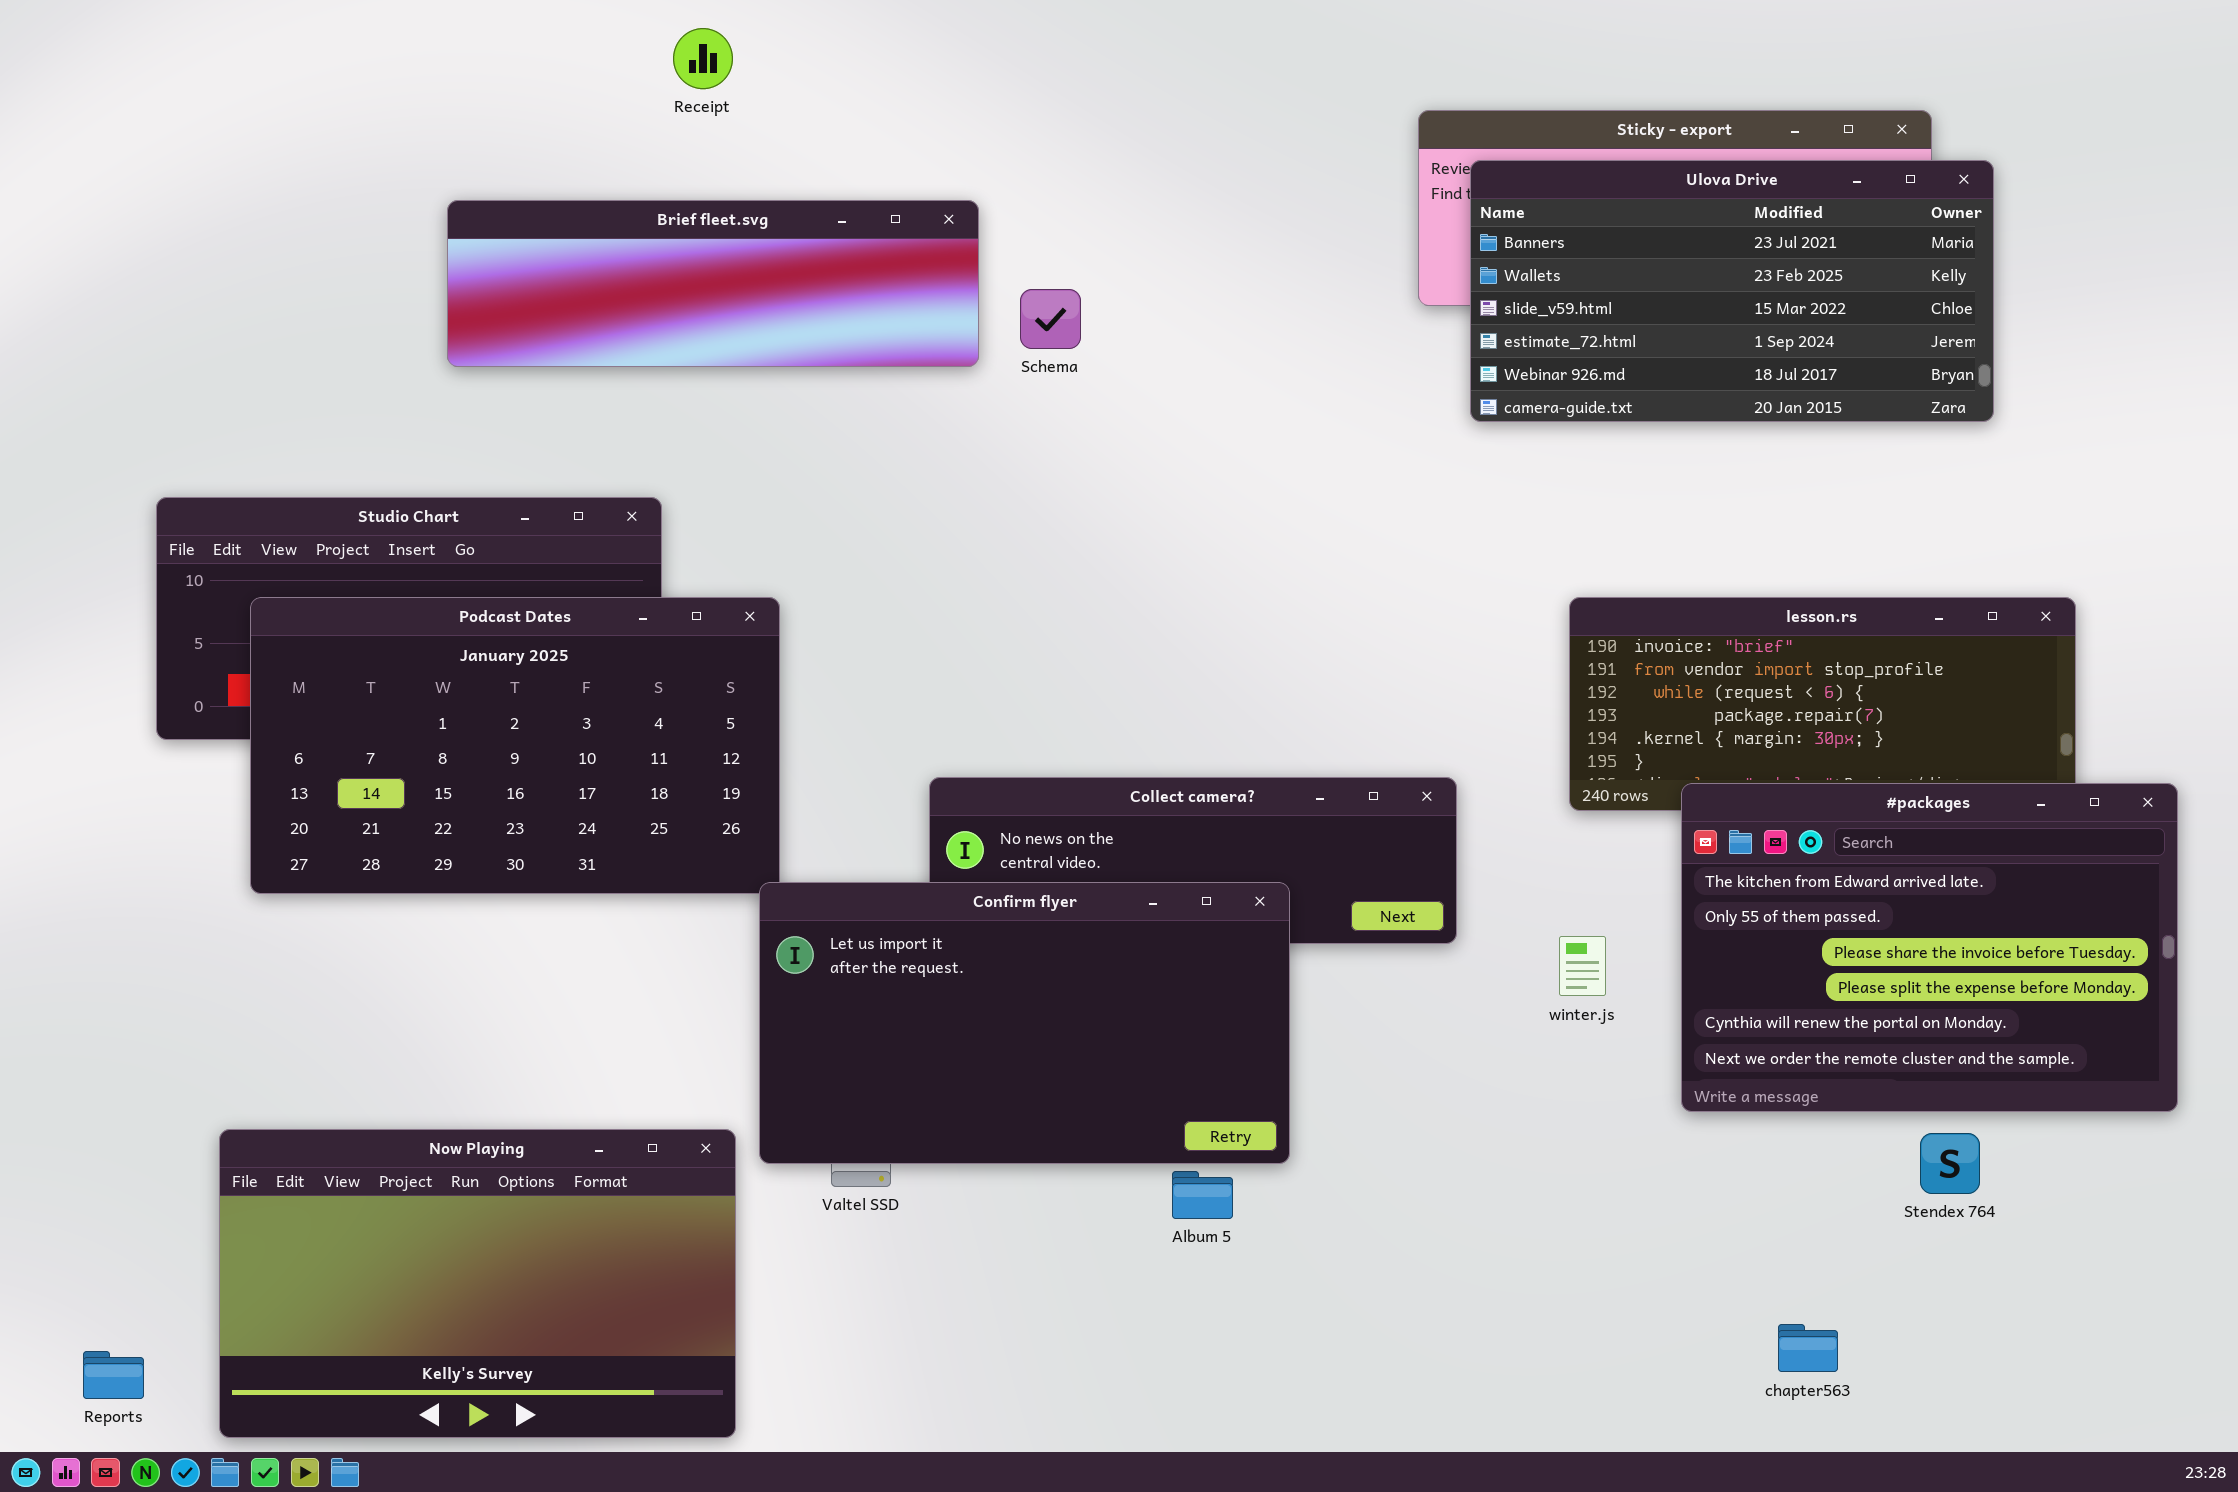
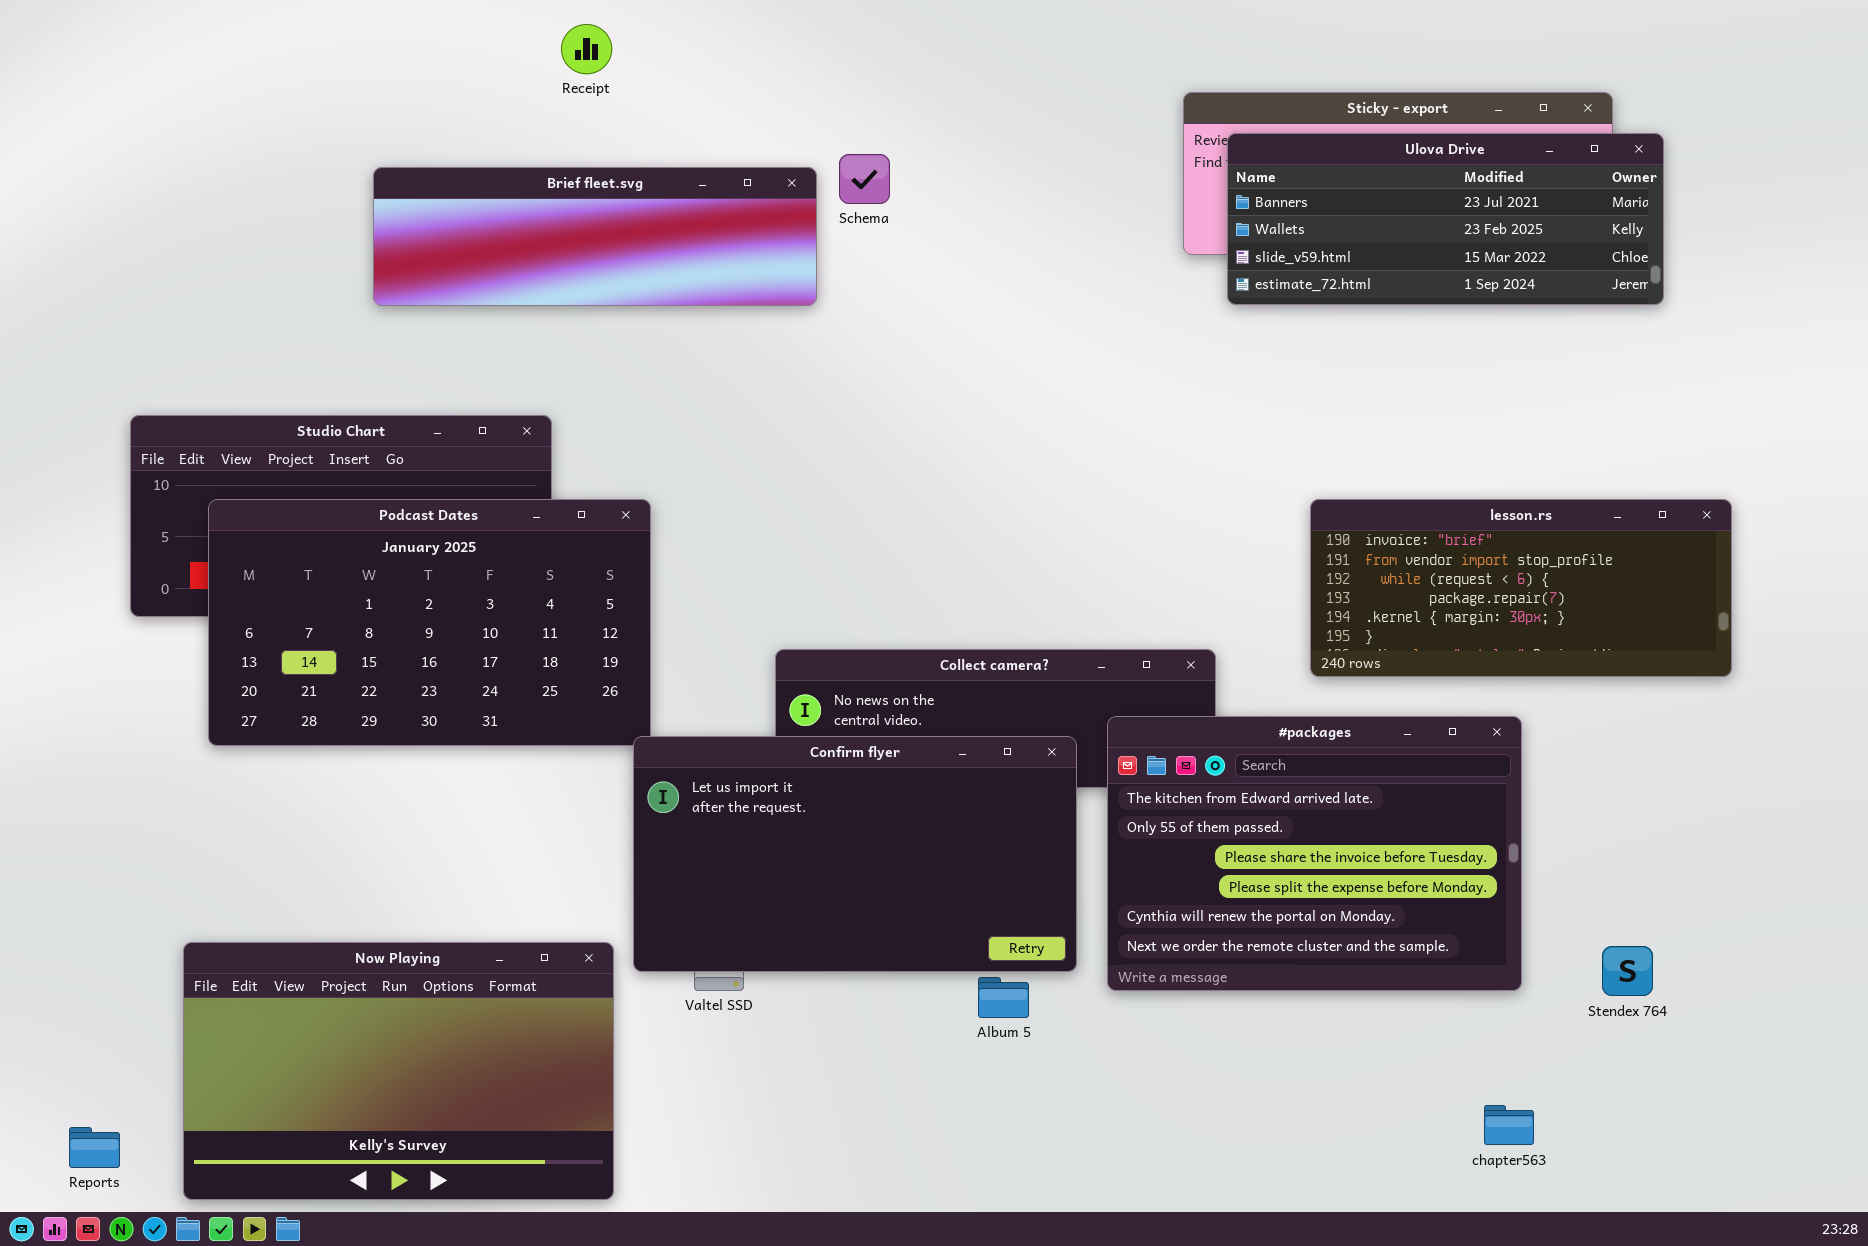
Ulova Drive: [1470,160,1994,422] -> [1227,133,1664,305], resized
Schema: [1020,289,1081,349] -> [839,154,890,204], moved
#packages: [1681,783,2178,1112] -> [1107,716,1522,991], moved

